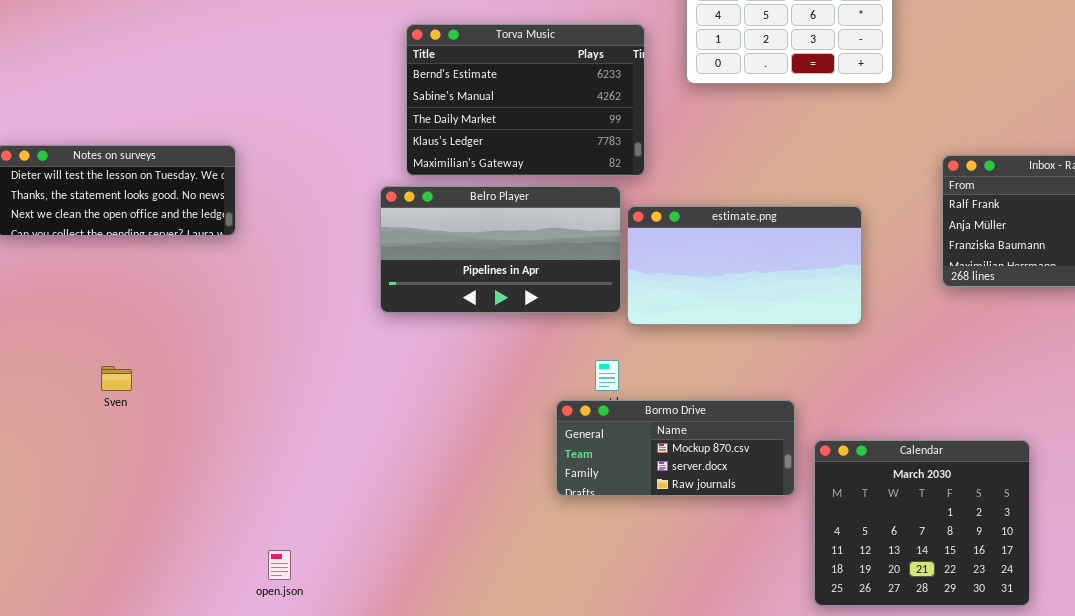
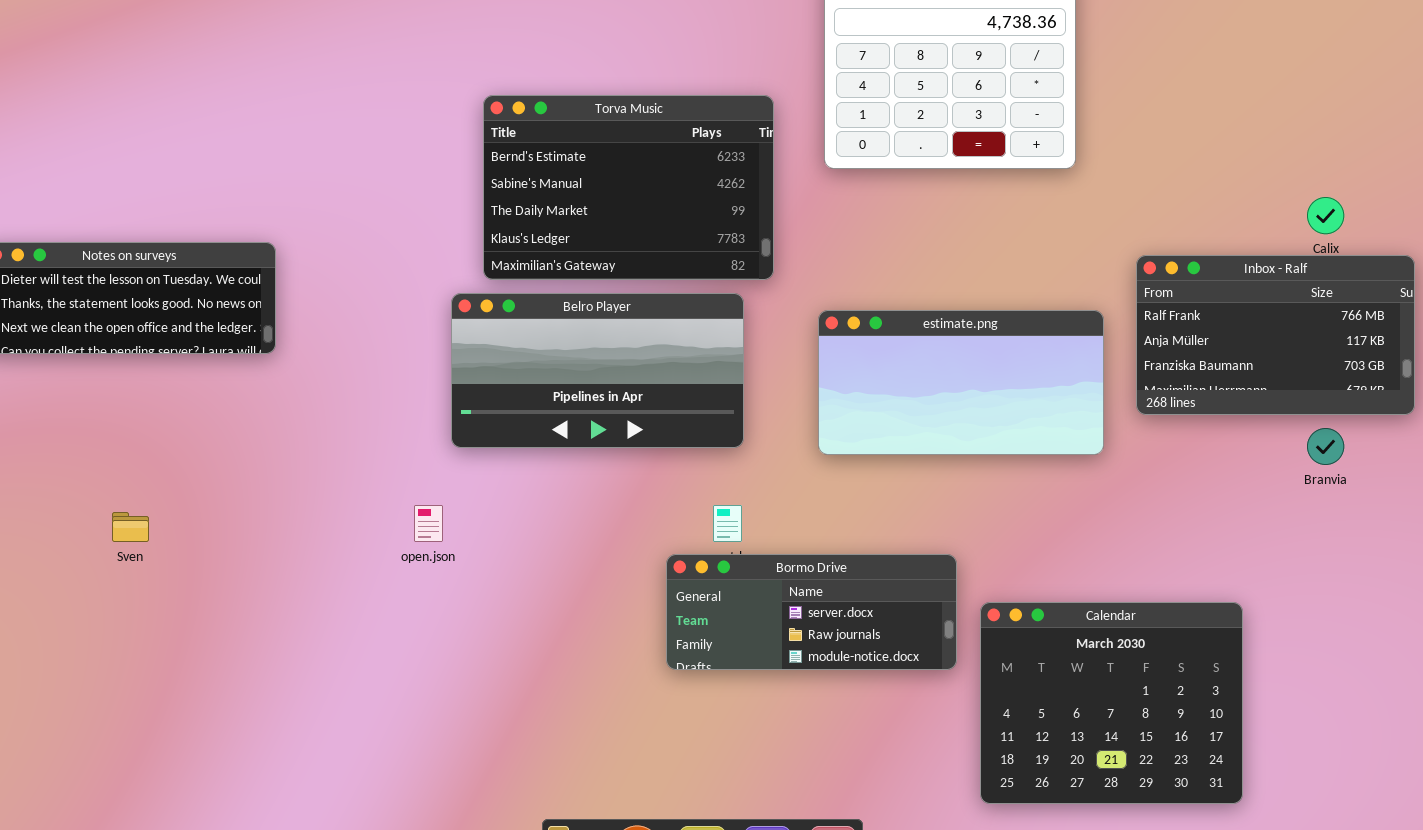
estimate.png: [627,206,862,325] -> [818,310,1104,455], moved
Bormo Drive: [556,400,795,496] -> [666,554,957,670], scrolled down 1 row
open.json: [268,550,291,580] -> [414,505,443,542], moved

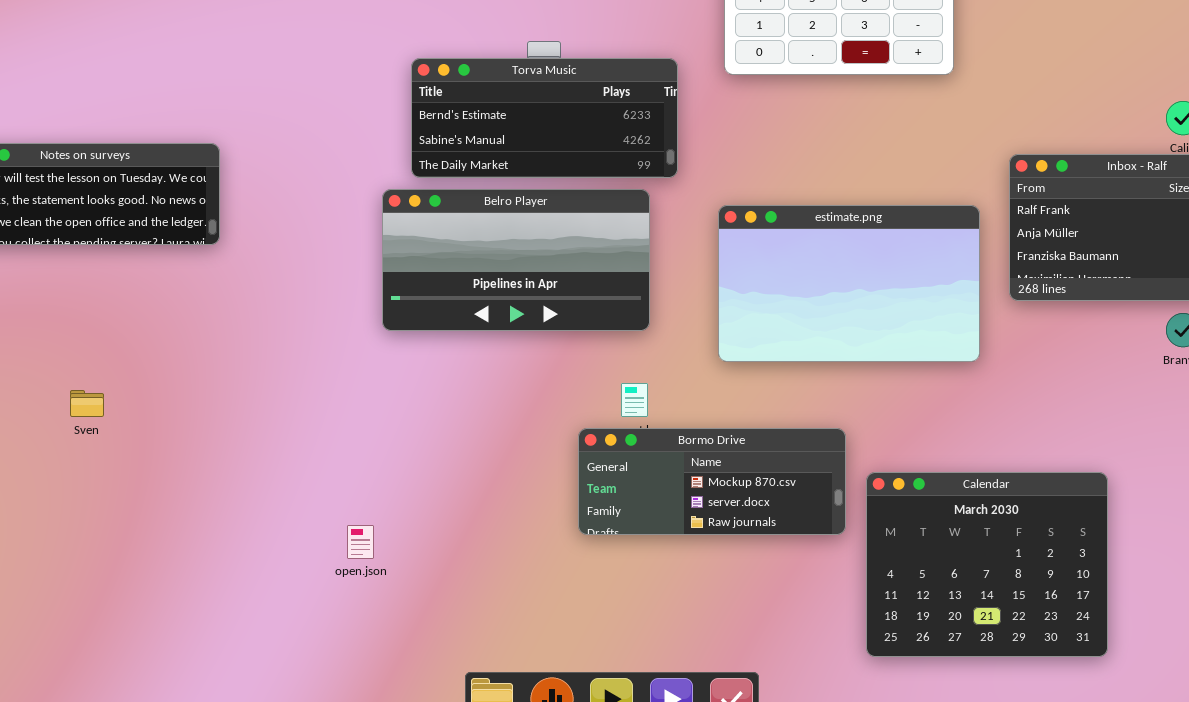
Torva Music: [483,95,774,280] -> [411,58,678,178], resized
estimate.png: [818,310,1104,455] -> [718,205,980,362], resized
open.json: [414,505,443,542] -> [347,525,374,559], moved
Bormo Drive: [666,554,957,670] -> [578,428,846,535], scrolled up 1 row

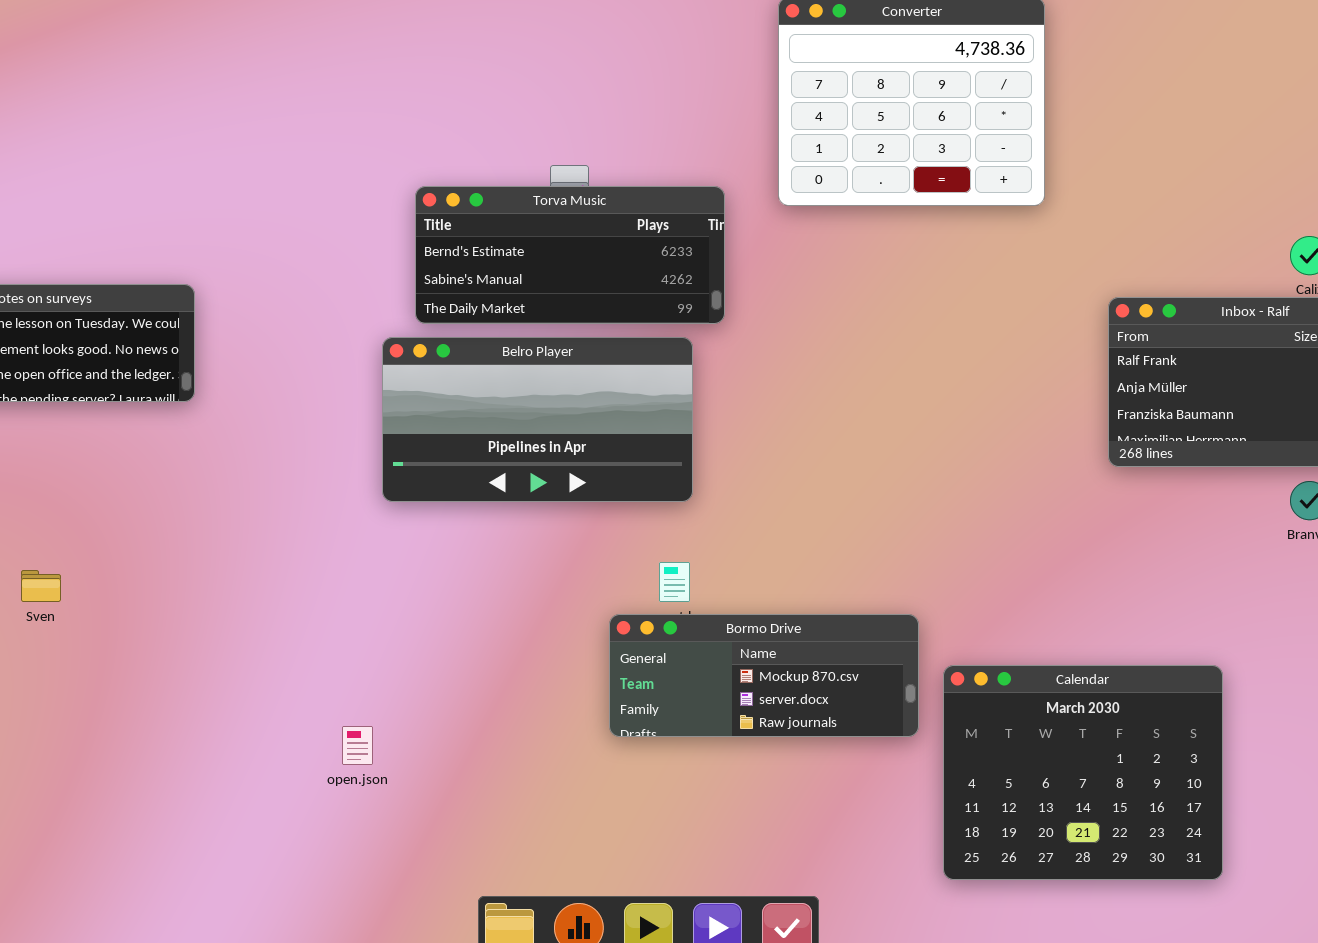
estimate.png: [718,205,980,362] -> none, closed

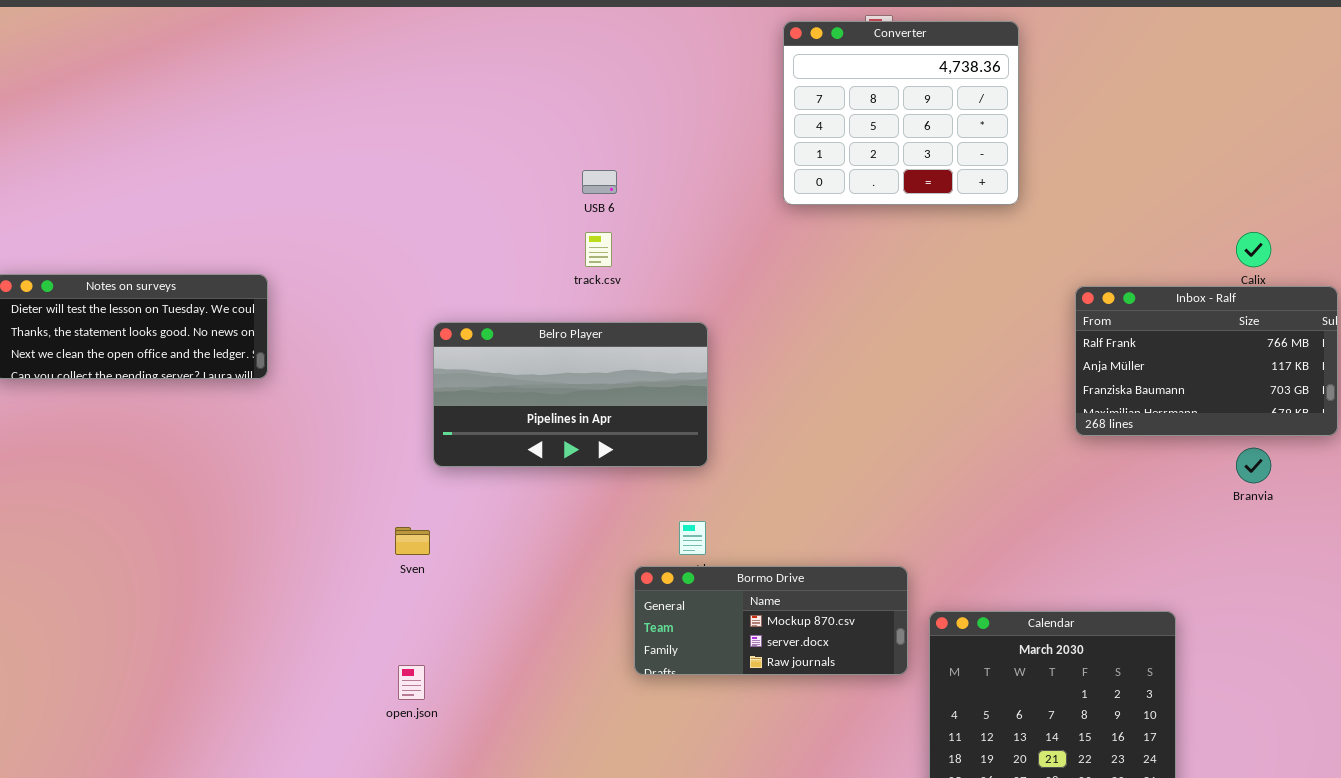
Torva Music: [415,186,725,324] -> none, closed
Sven: [21,570,61,602] -> [395,527,430,555], moved

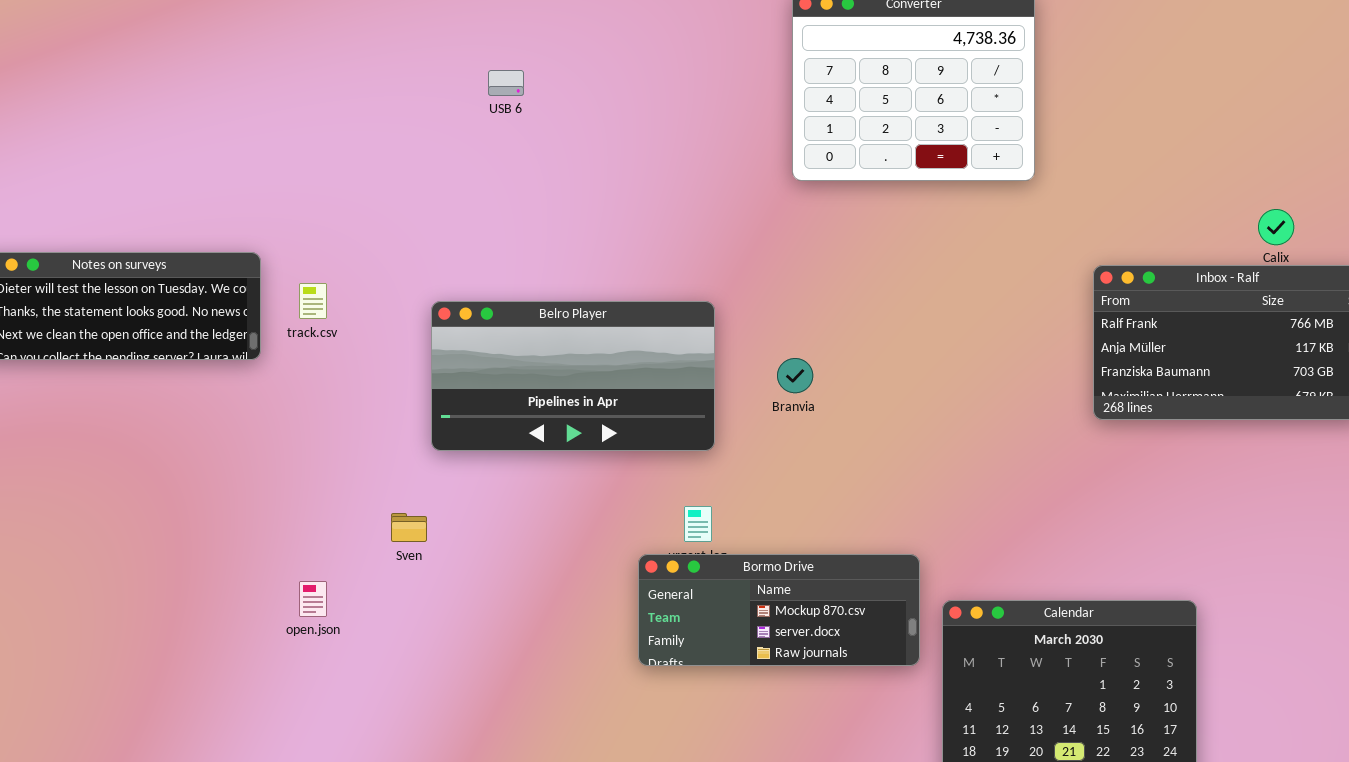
USB 6: [582,170,617,194] -> [488,70,524,96], moved
track.csv: [585,232,612,267] -> [299,283,327,319], moved
Branvia: [1236,448,1271,483] -> [777,358,813,393], moved
open.json: [398,665,425,700] -> [299,581,327,617], moved

